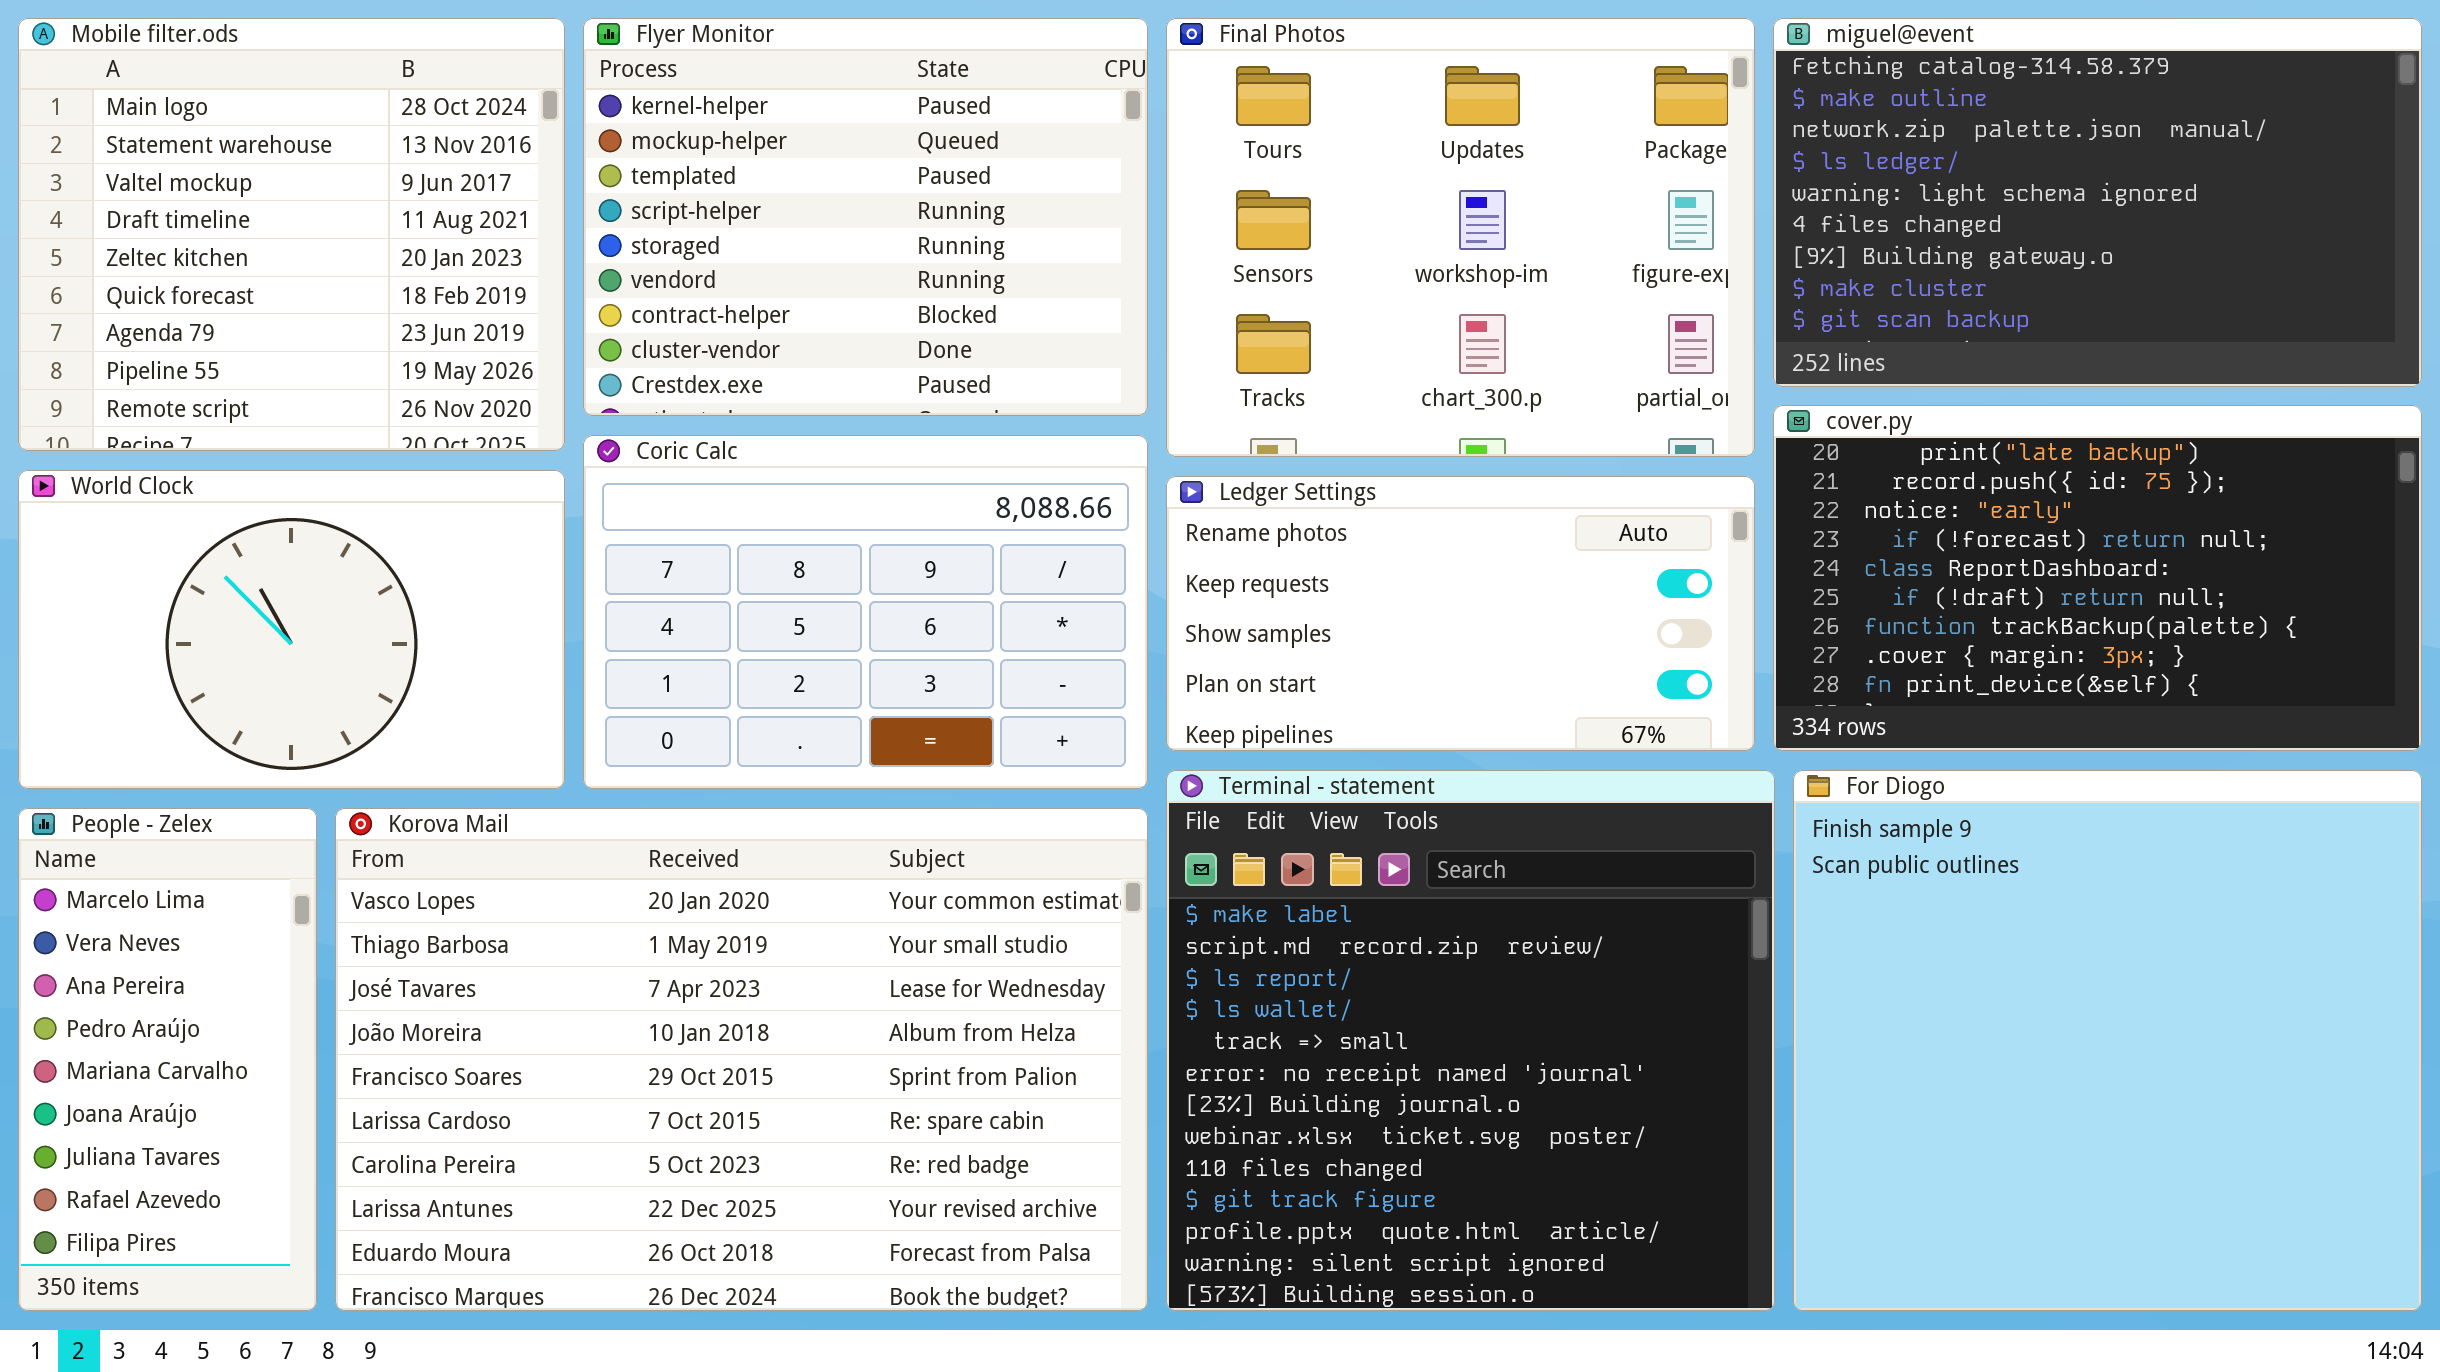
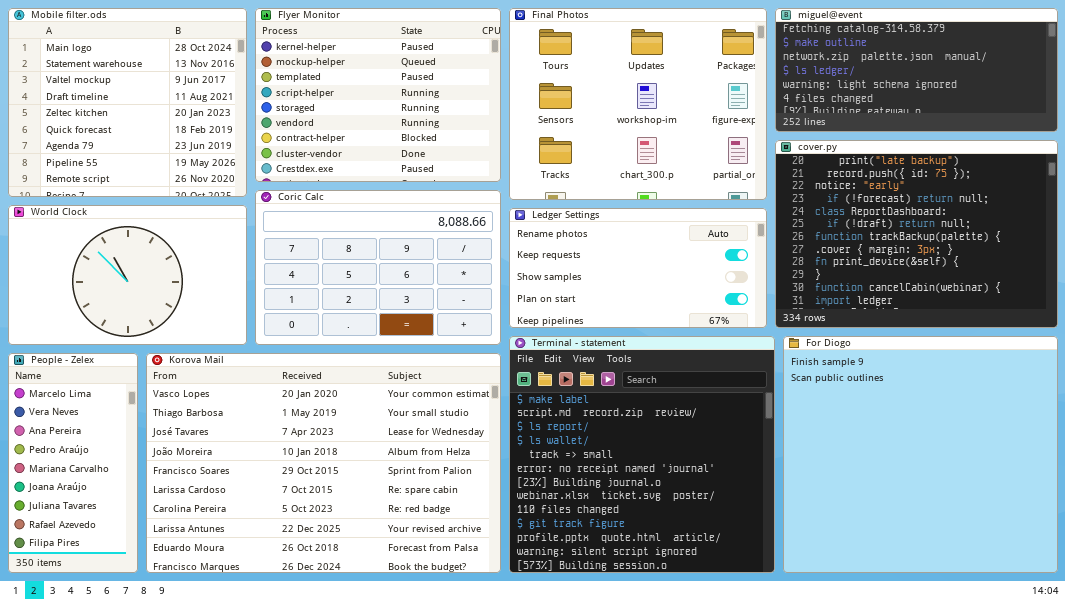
miguel@event: [1773,18,2422,387] -> [775,8,1058,132], resized
cover.py: [1773,405,2422,751] -> [775,140,1058,328], resized

